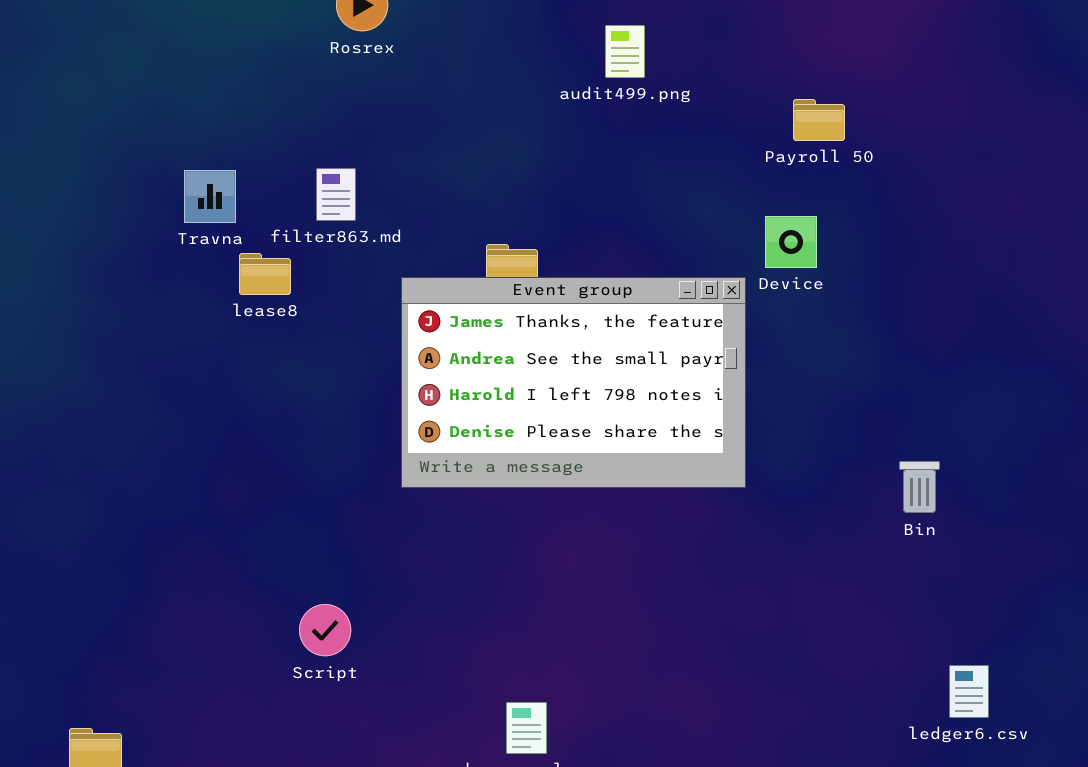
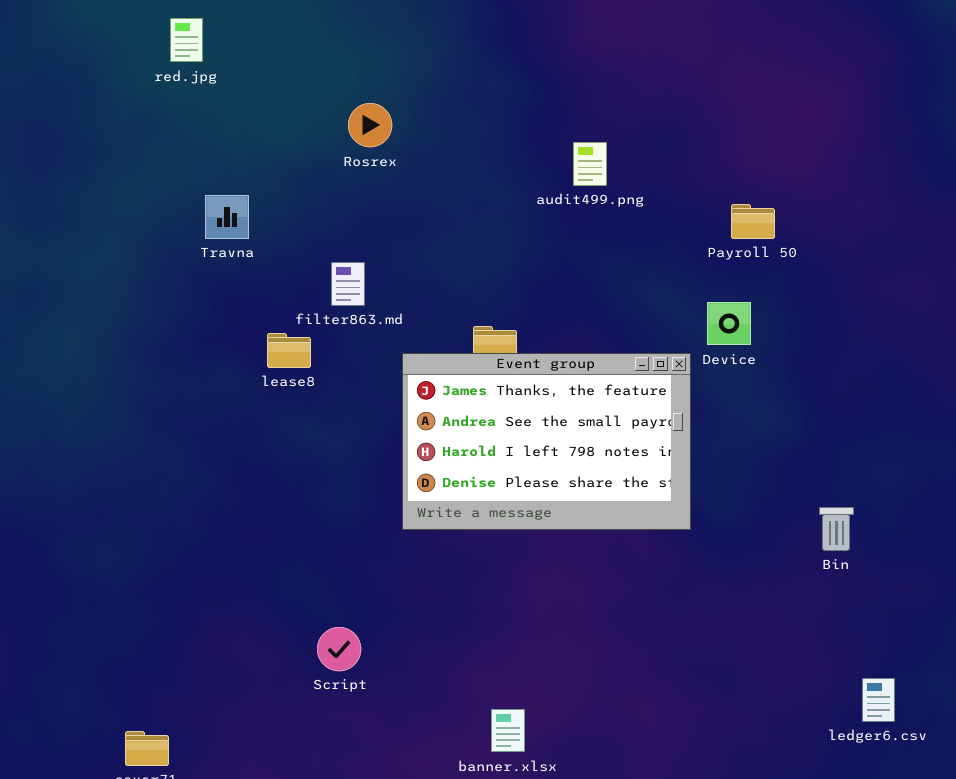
Travna: [184,170,236,223] -> [205,195,249,239], moved

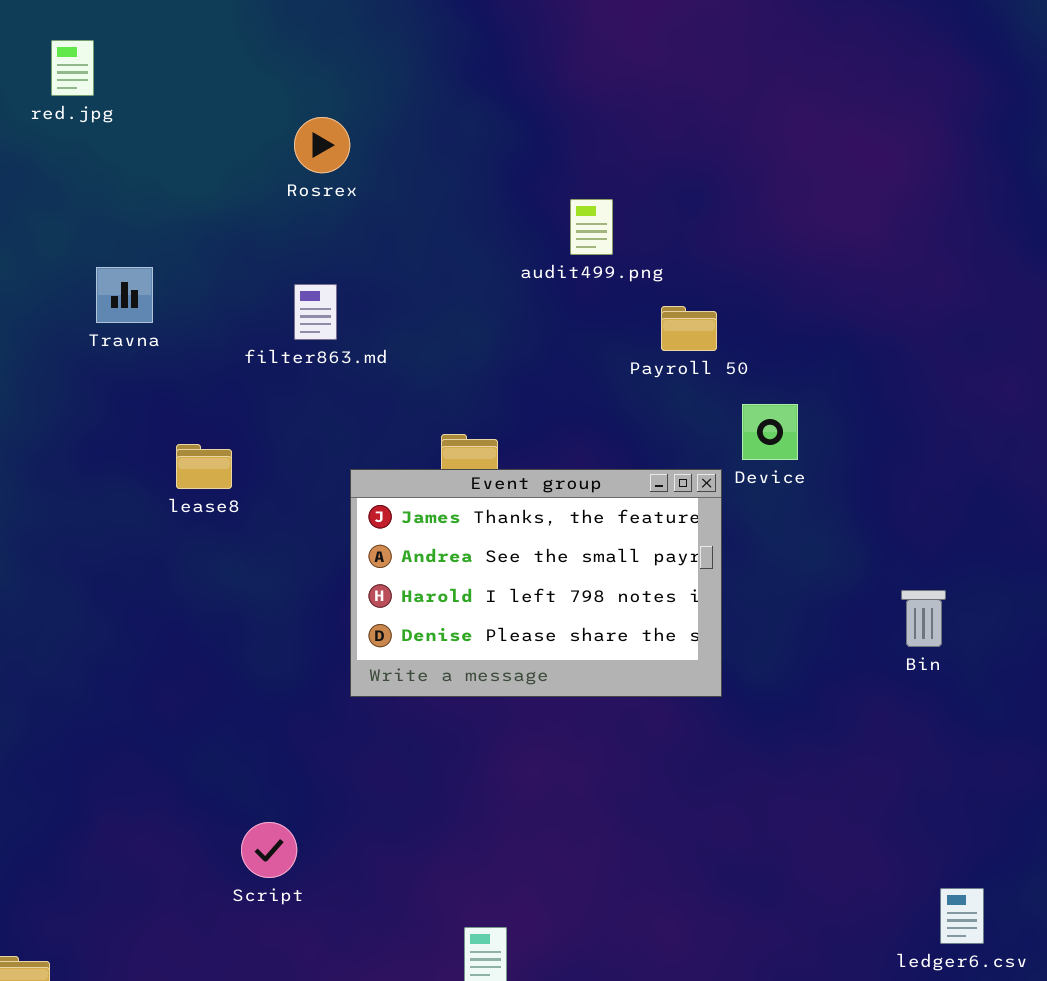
Rosrex: [348,103,392,147] -> [294,117,350,173], moved
Payroll 50: [731,204,775,239] -> [661,306,717,351], moved
filter863.md: [331,262,365,306] -> [294,284,337,340], moved
Bin: [819,507,854,551] -> [901,590,946,647], moved

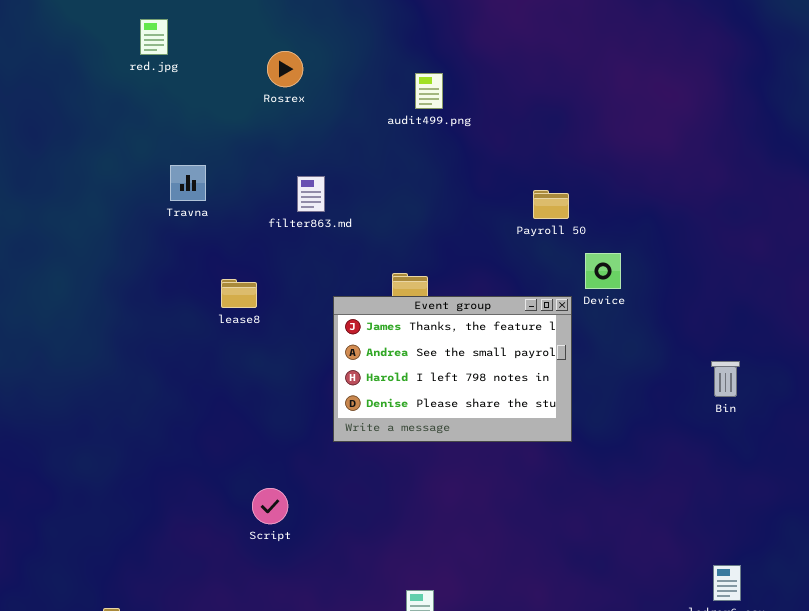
Rosrex: [294,117,350,173] -> [267,51,303,87], moved
audit499.png: [570,199,613,255] -> [415,73,443,109], moved
Bin: [901,590,946,647] -> [711,361,740,397], moved
Script: [241,822,297,878] -> [252,488,288,524], moved

